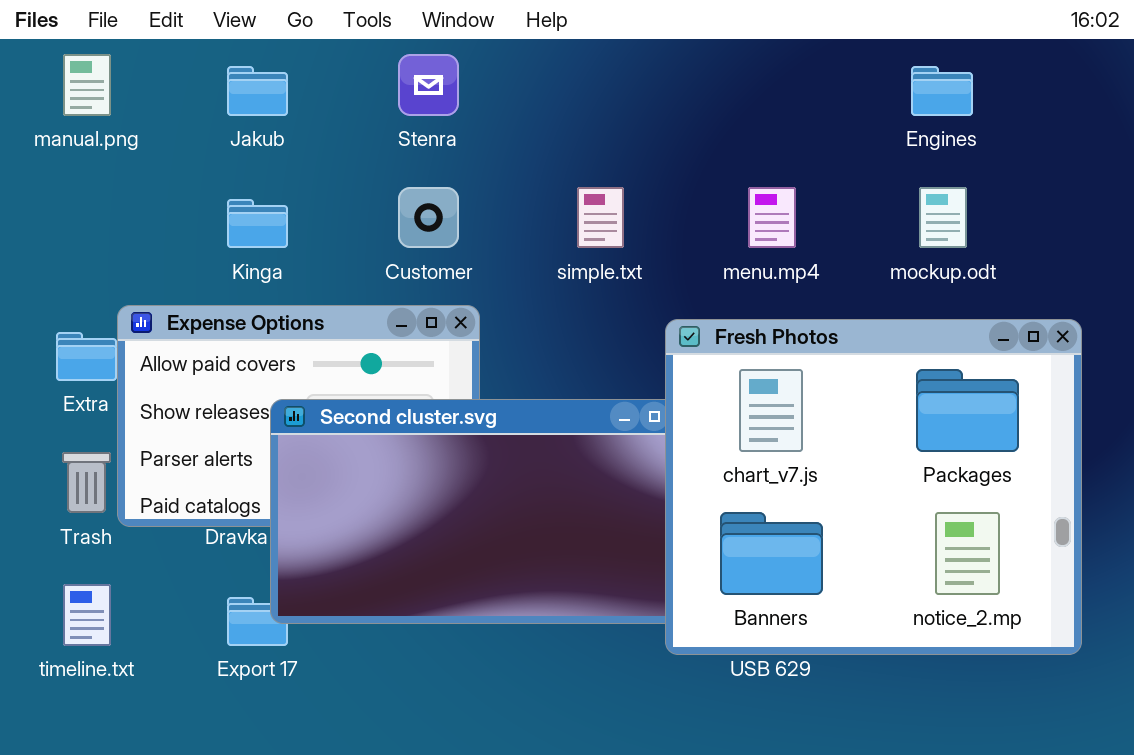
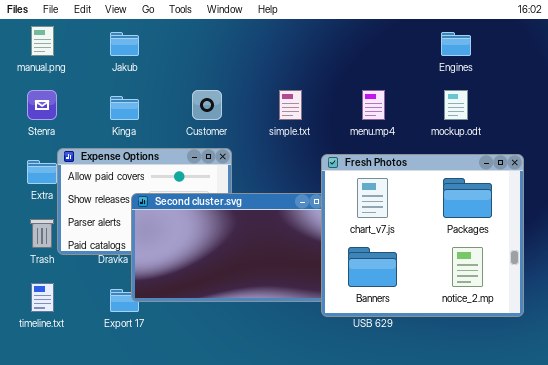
Stenra: [398,54,459,116] -> [27,90,57,120], moved

